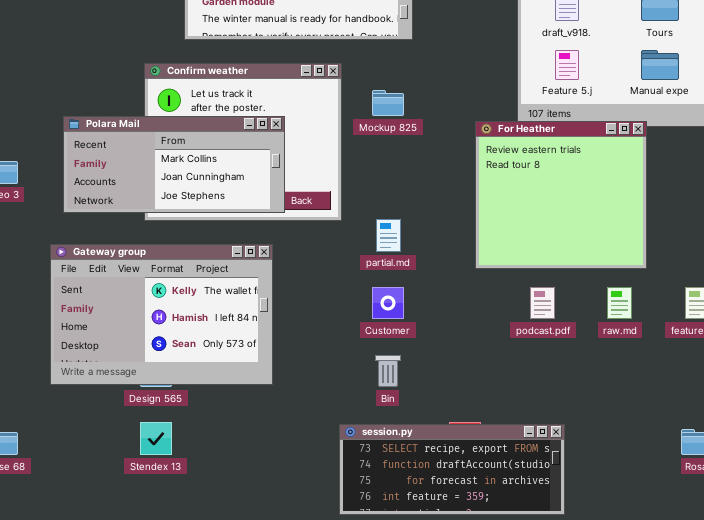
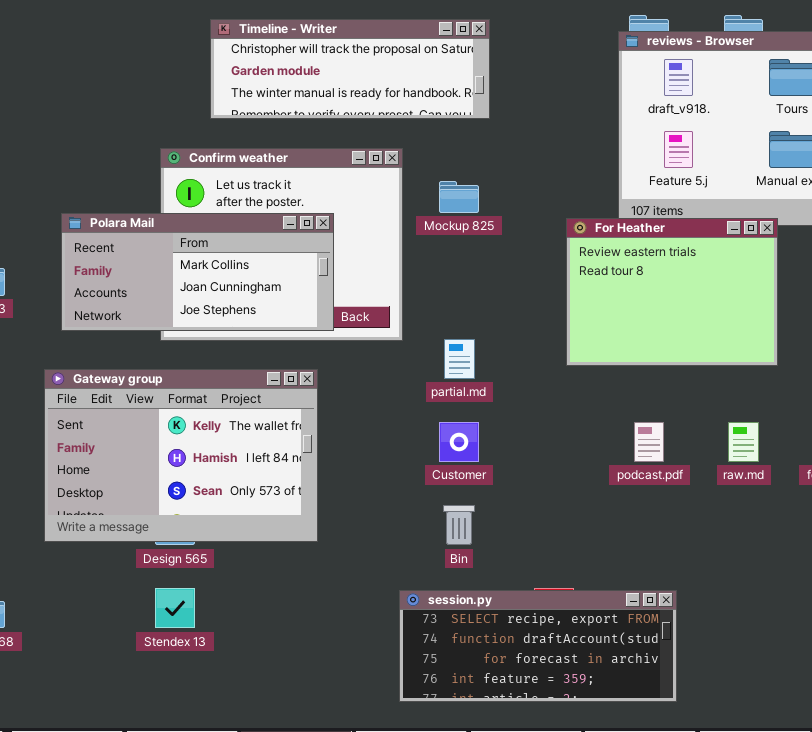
For Heather: [475,121,647,269] -> [566,218,778,366], resized

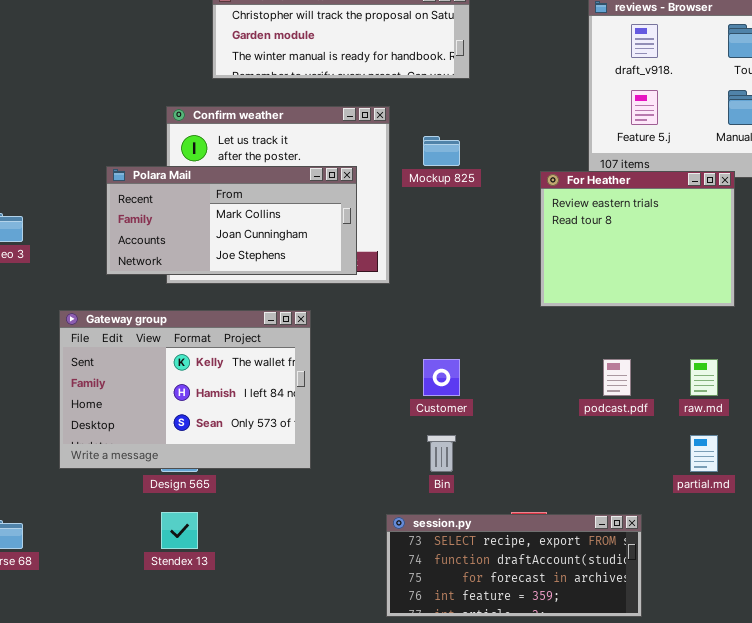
Polara Mail: [61,213,334,331] -> [106,166,357,275], moved
partial.md: [444,339,475,379] -> [690,435,718,472], moved

